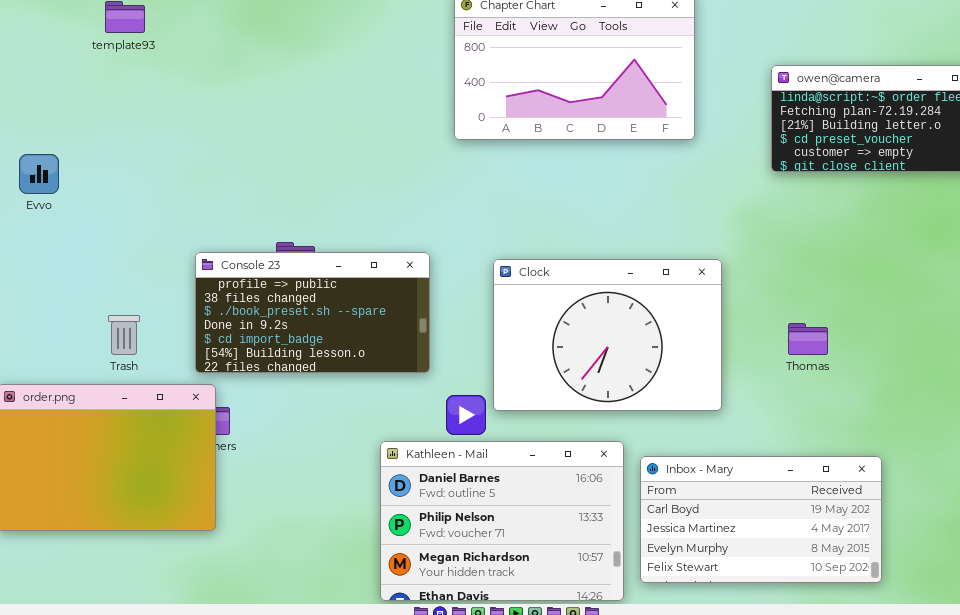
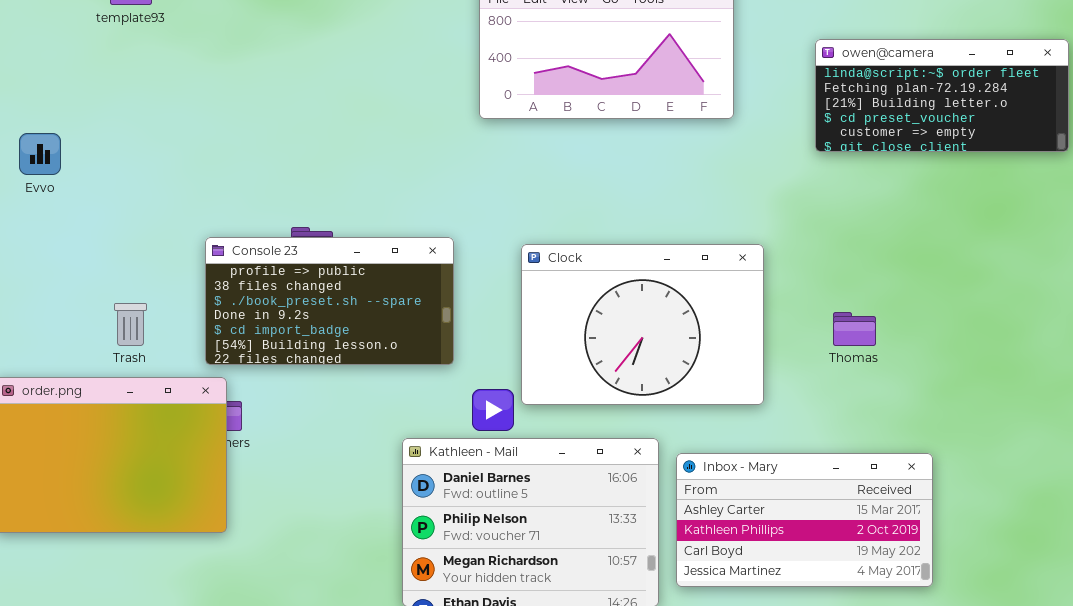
Inbox - Mary: [640,456,882,583] -> [676,453,933,587], scrolled up 2 rows

